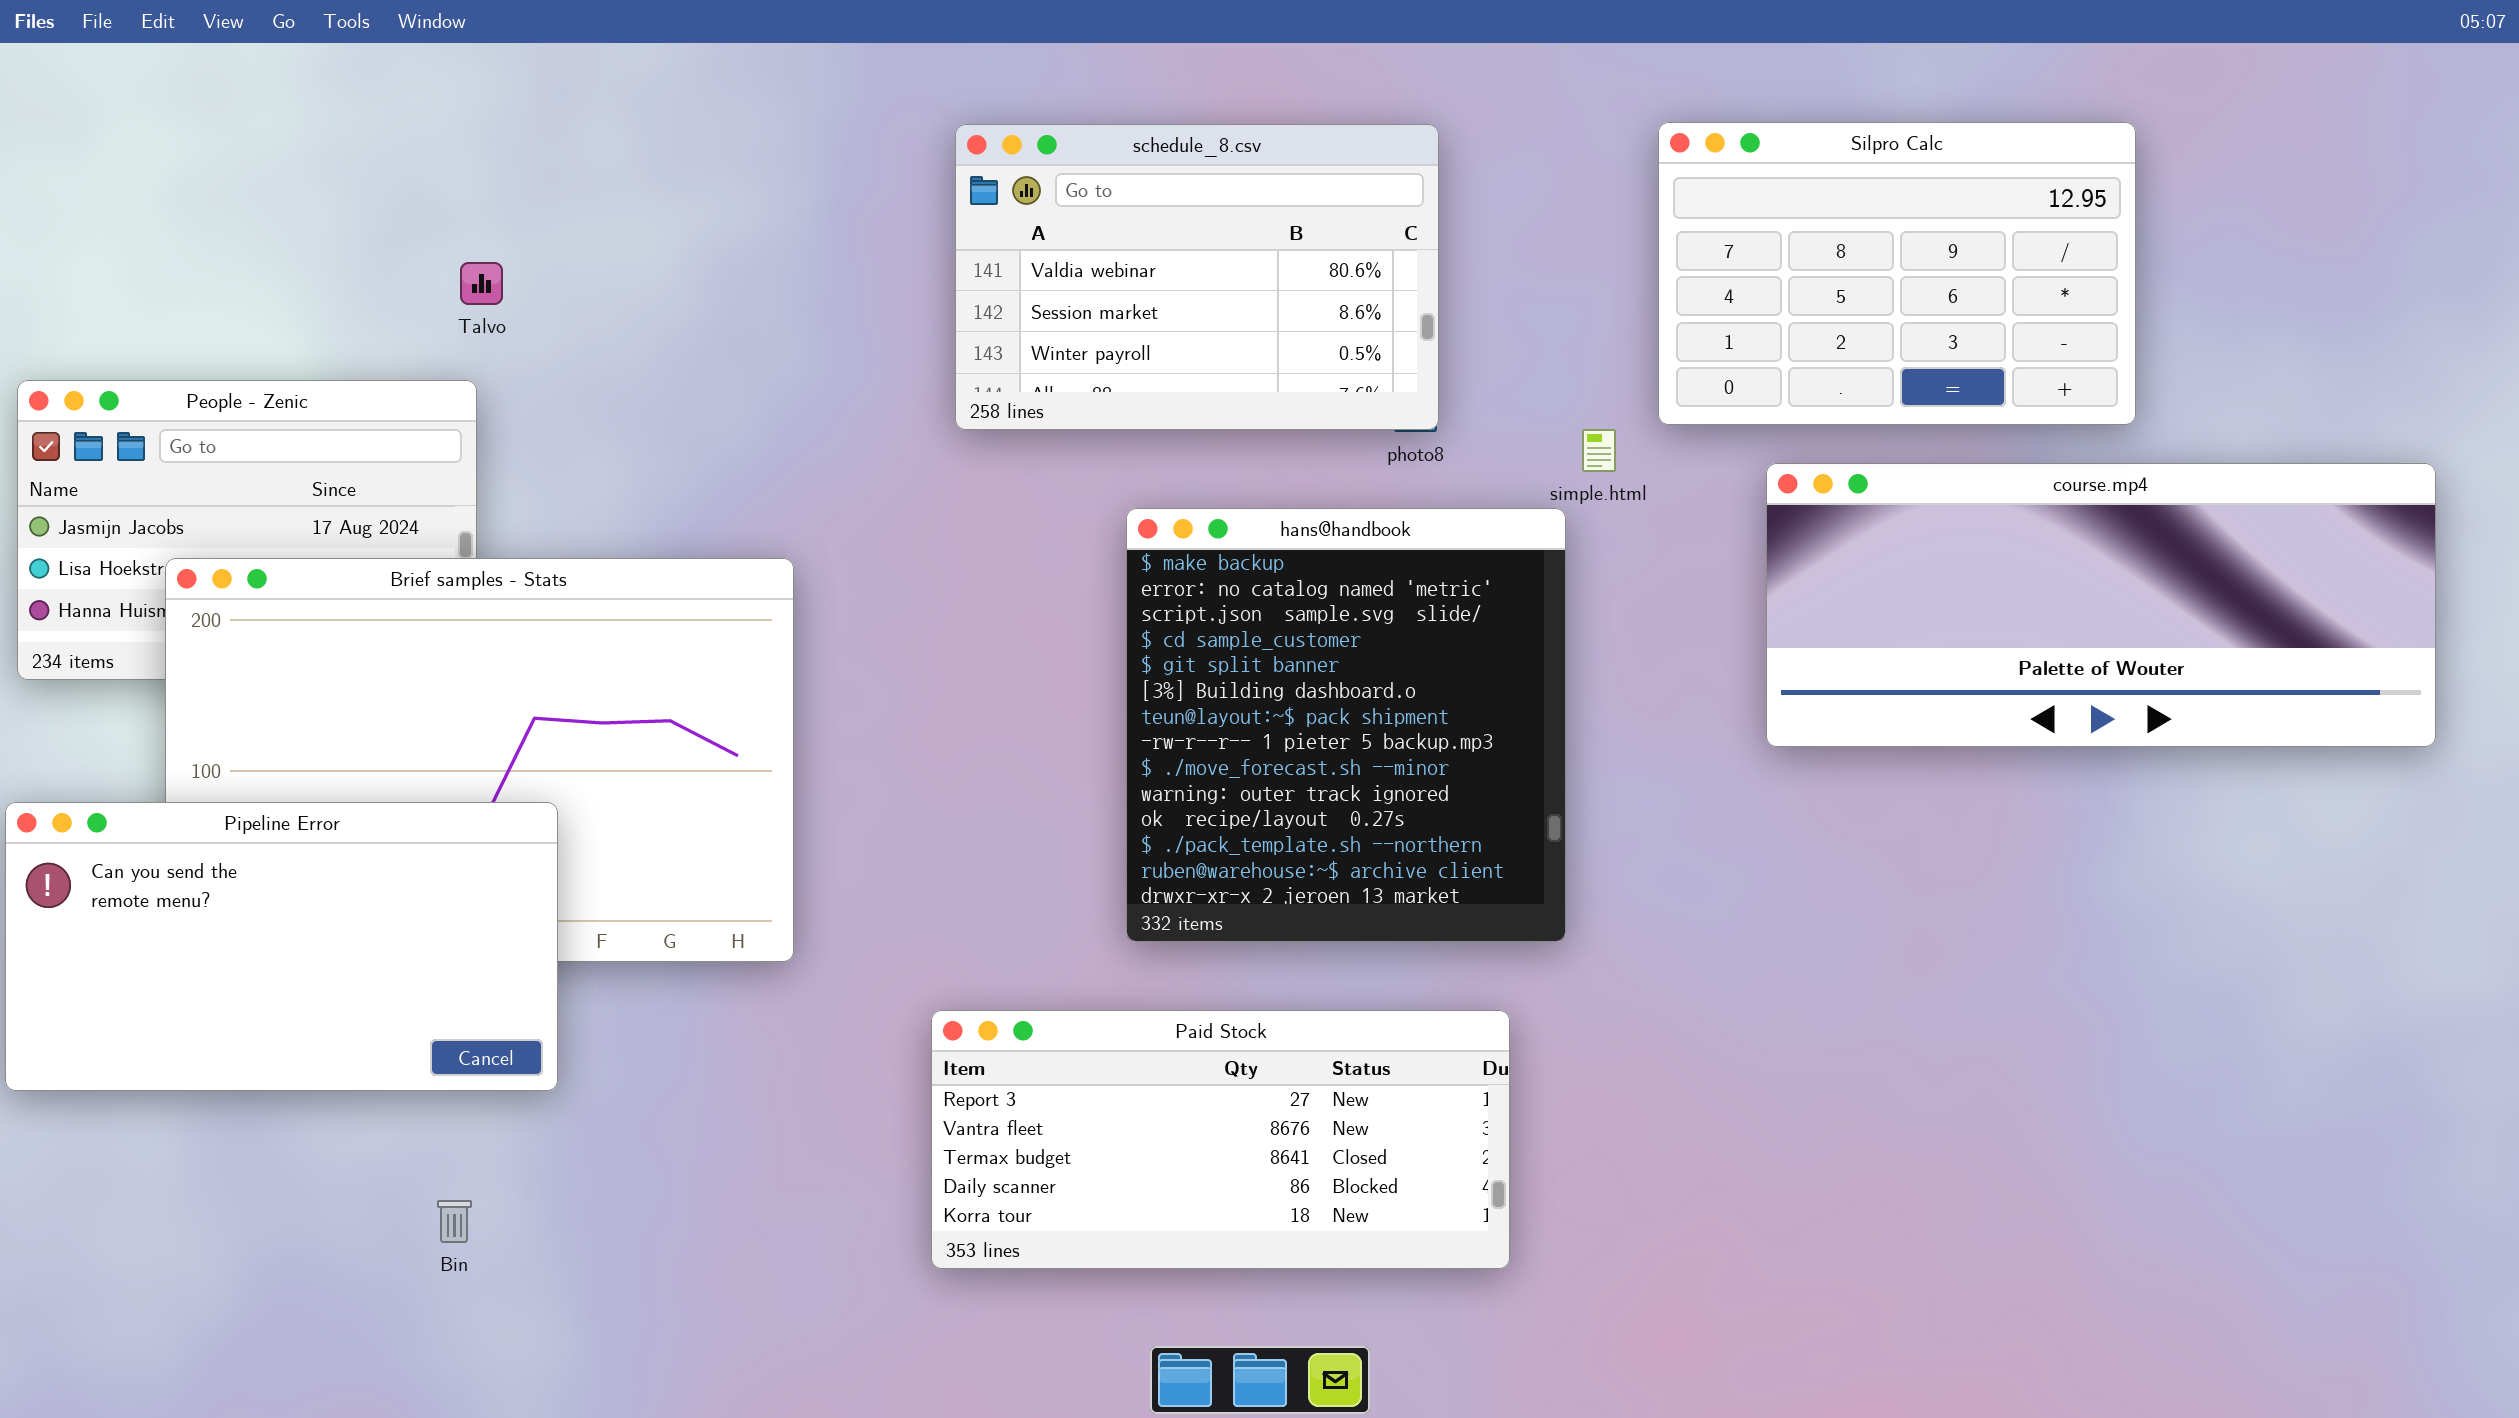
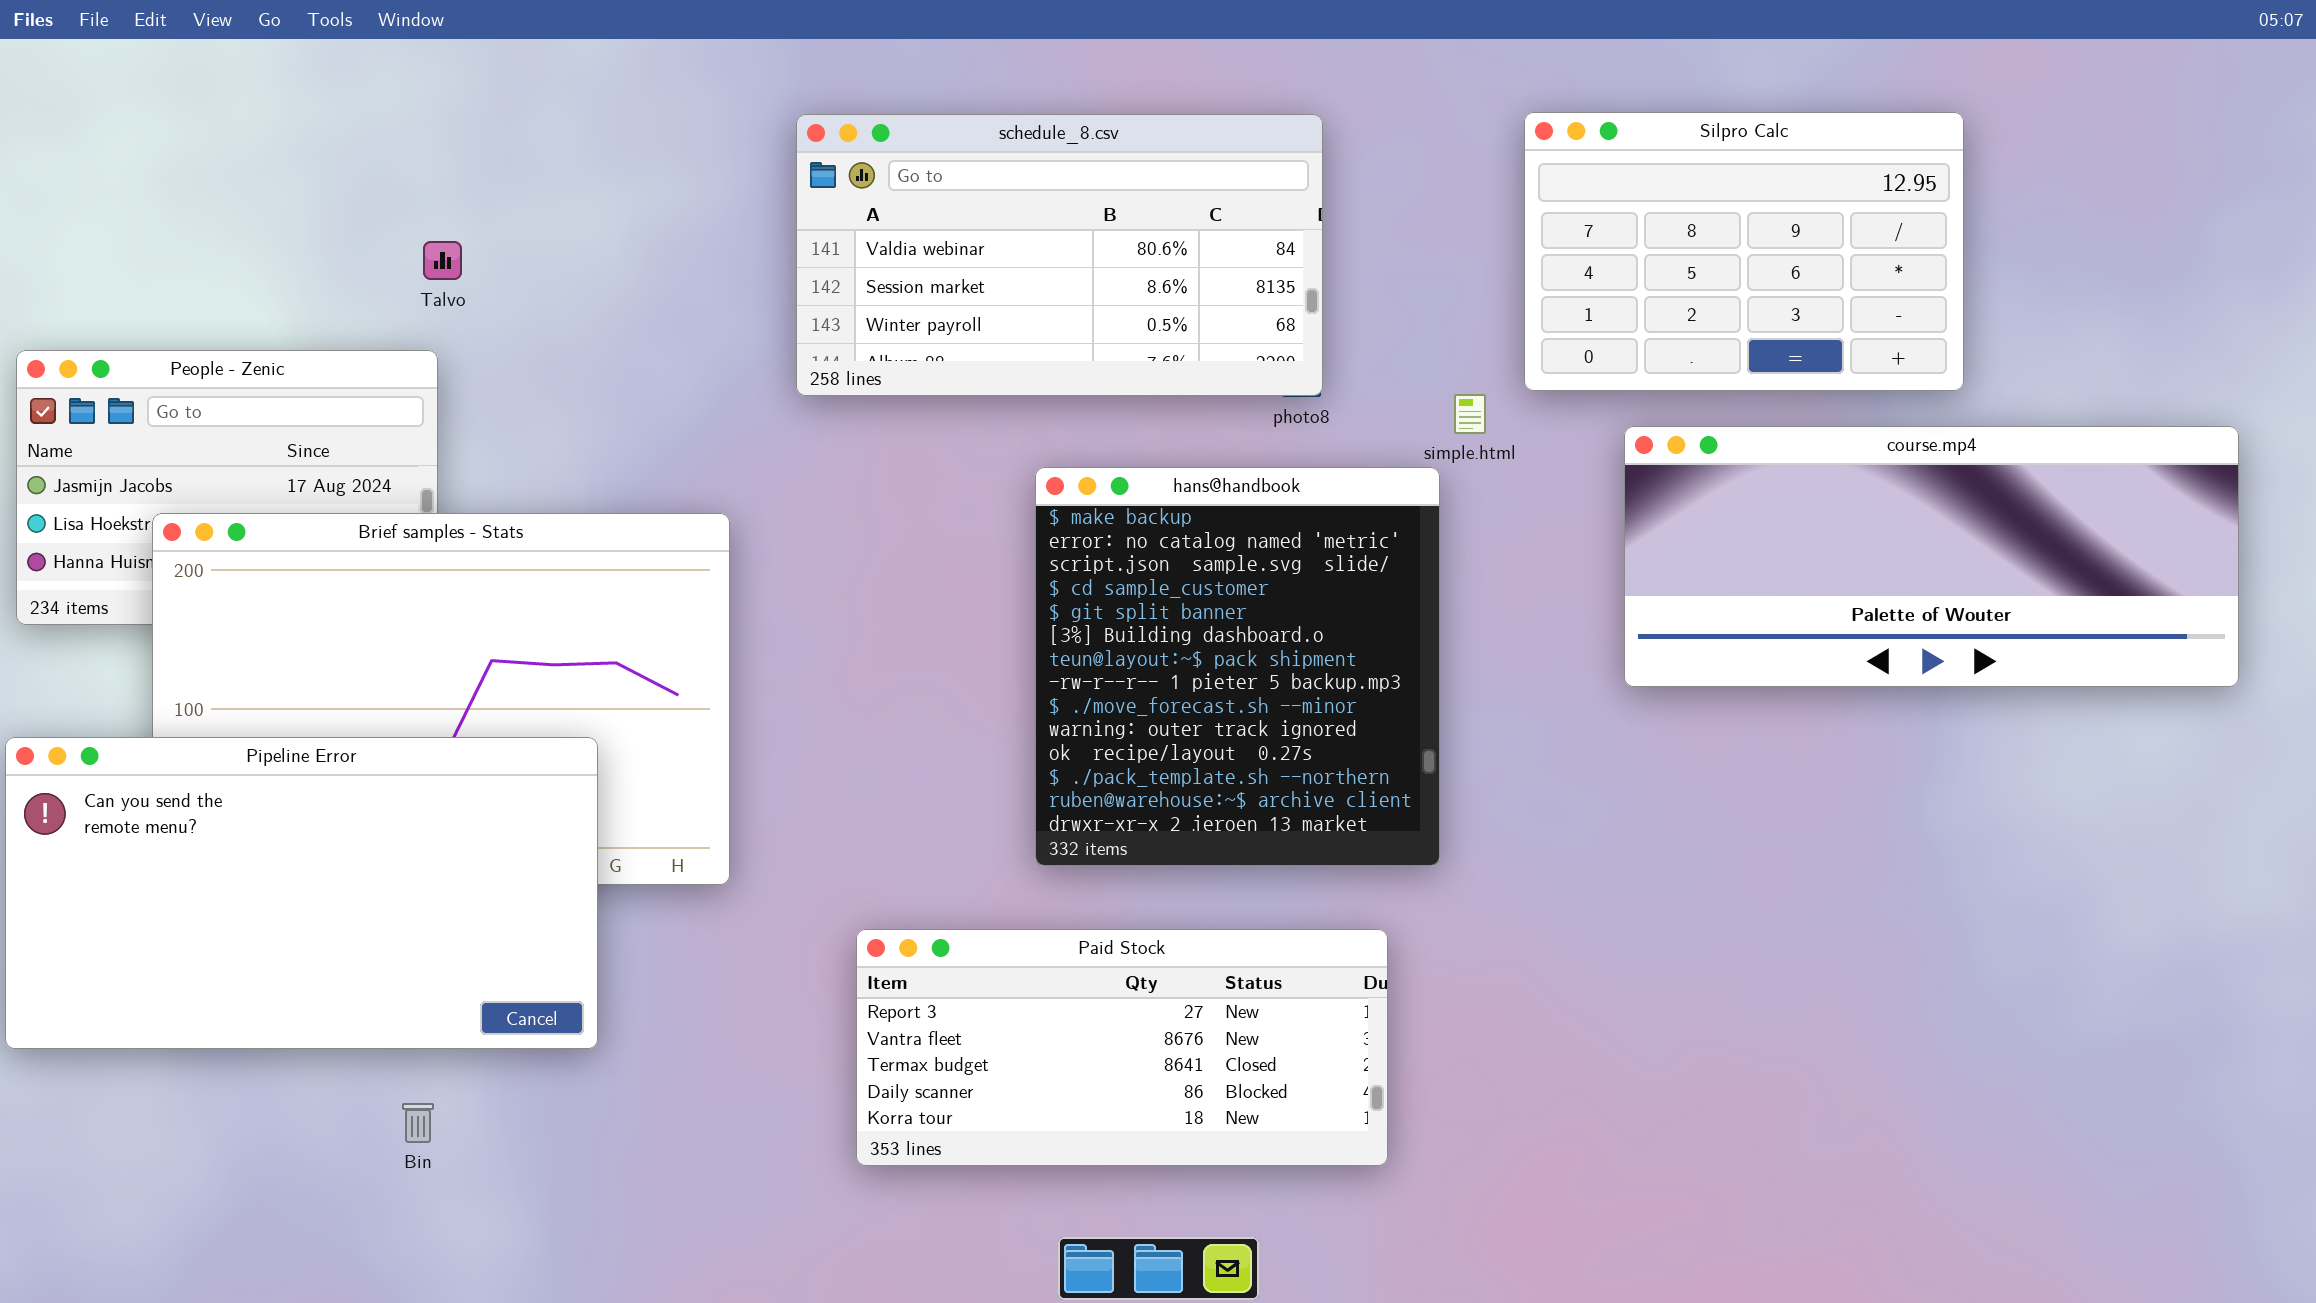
schedule_8.csv: [955,124,1439,430] -> [796,114,1323,396], resized
Pipeline Error: [5,802,558,1091] -> [5,737,598,1049], resized

